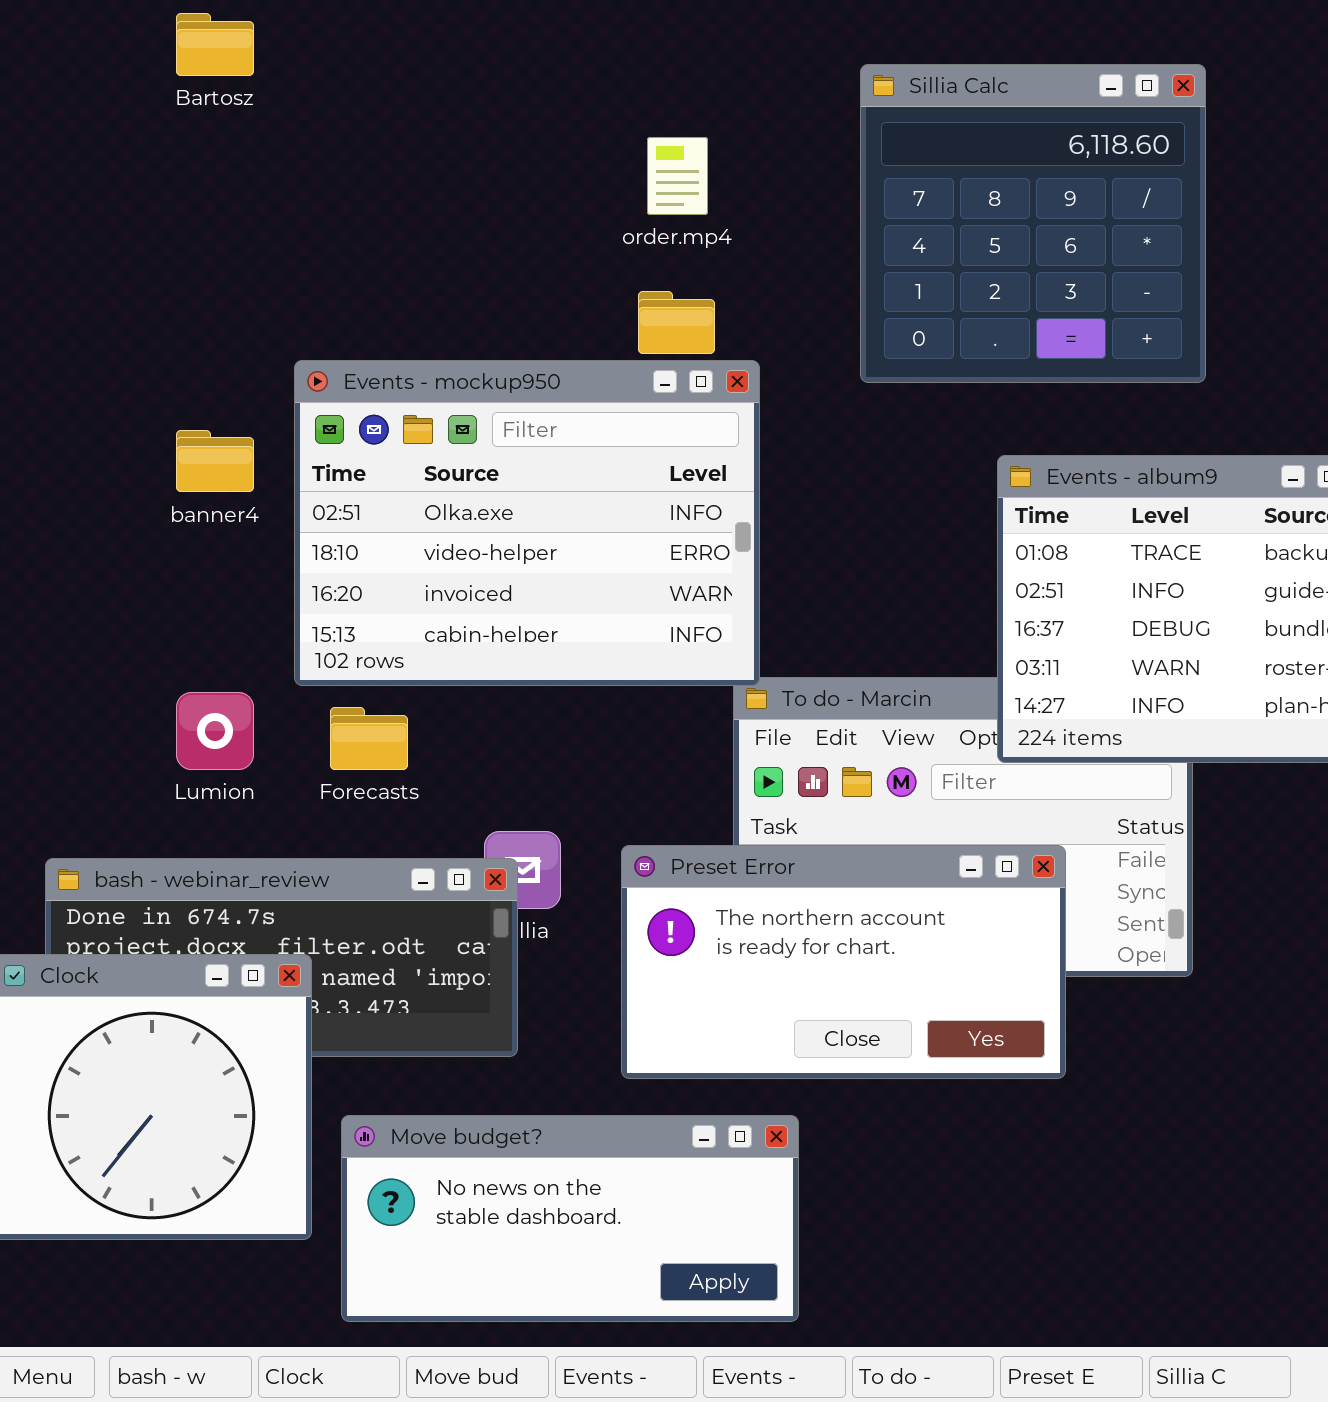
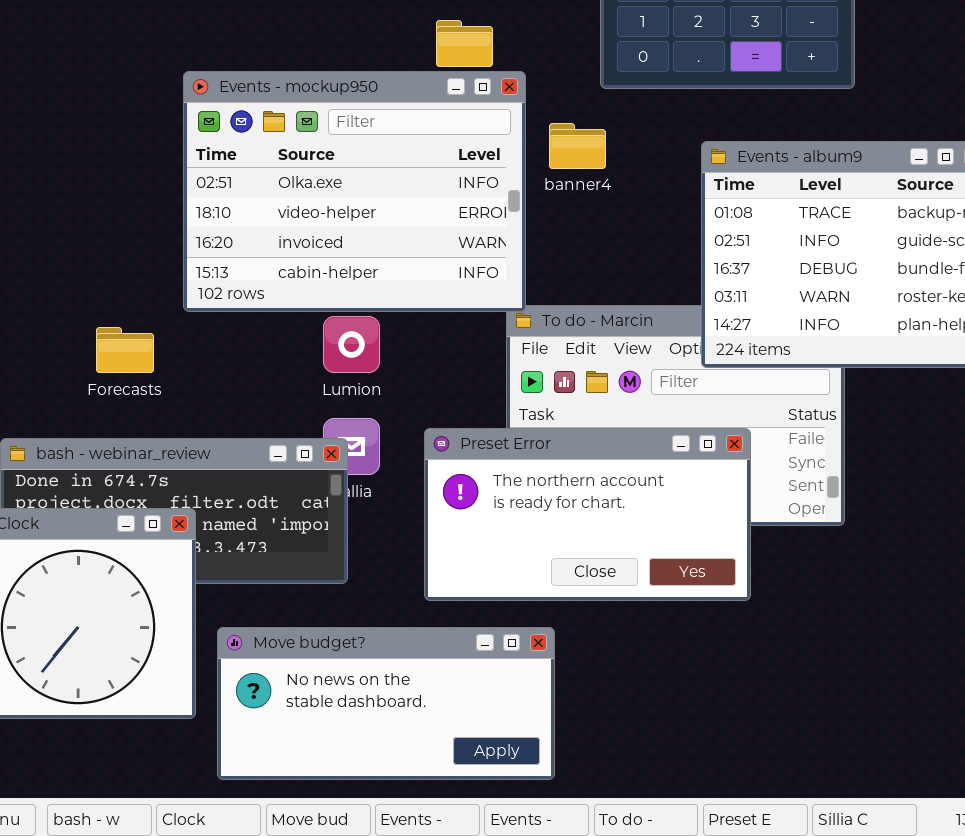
banner4: [176,430,254,492] -> [549,123,606,169], moved
Lumion: [176,692,254,770] -> [323,316,380,373], moved
Forecasts: [330,707,408,770] -> [96,327,154,373], moved

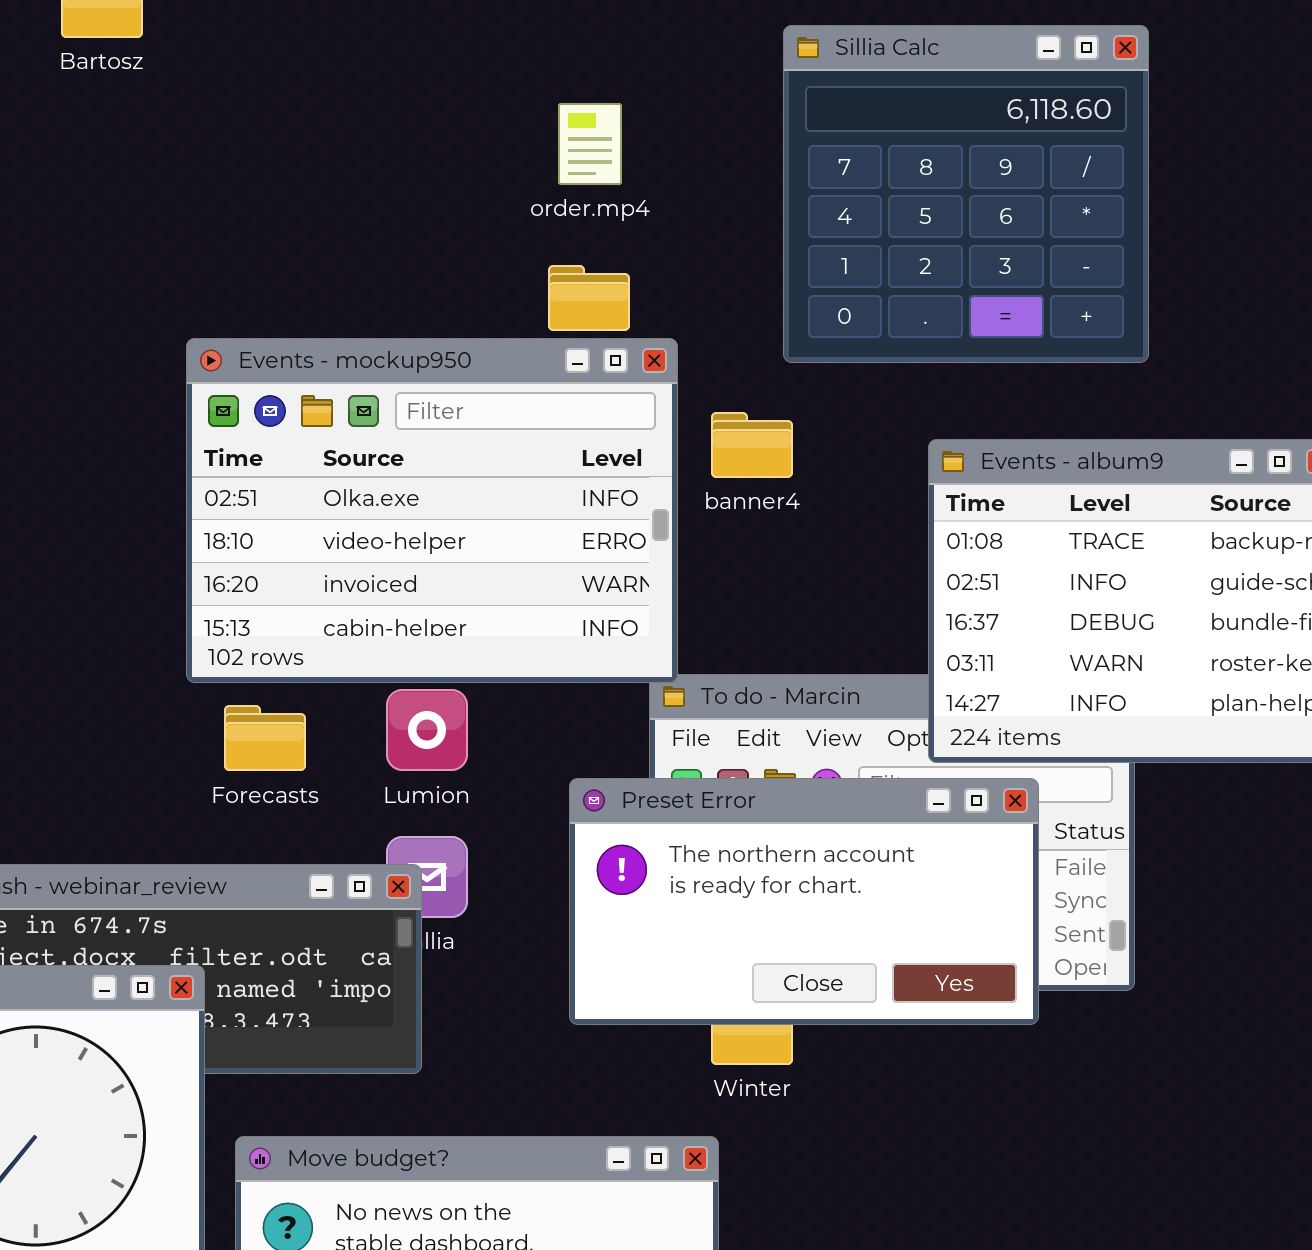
Forecasts: [96,327,154,373] -> [224,705,306,771], moved
Preset Error: [424,428,751,601] -> [569,778,1039,1025], moved

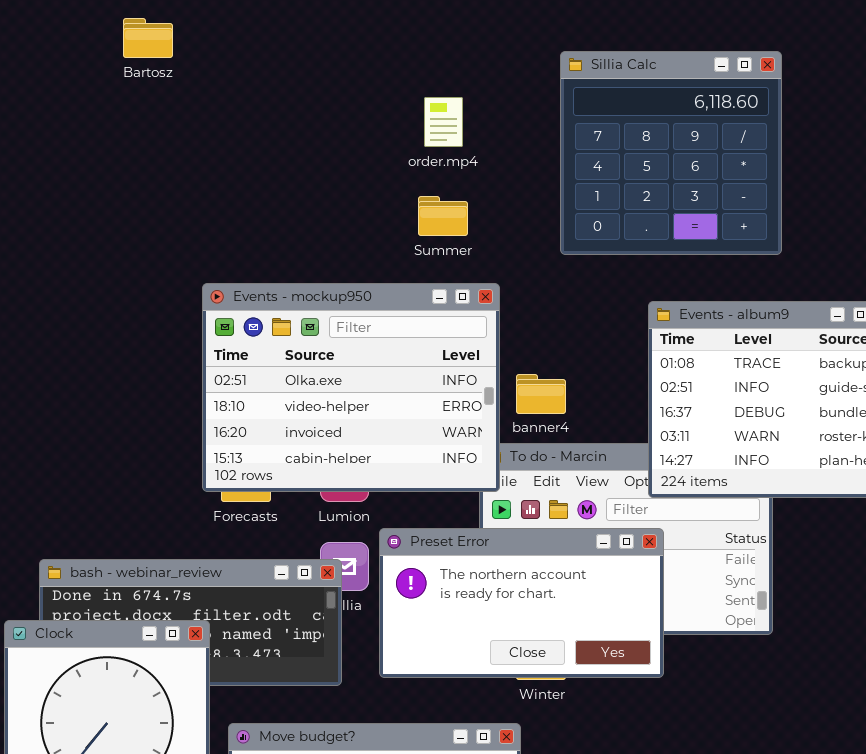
Events - mockup950: [186,338,678,683] -> [202,283,500,492], moved
banner4: [711,412,793,478] -> [516,374,566,414], moved
Preset Error: [569,778,1039,1025] -> [379,528,664,678], moved

